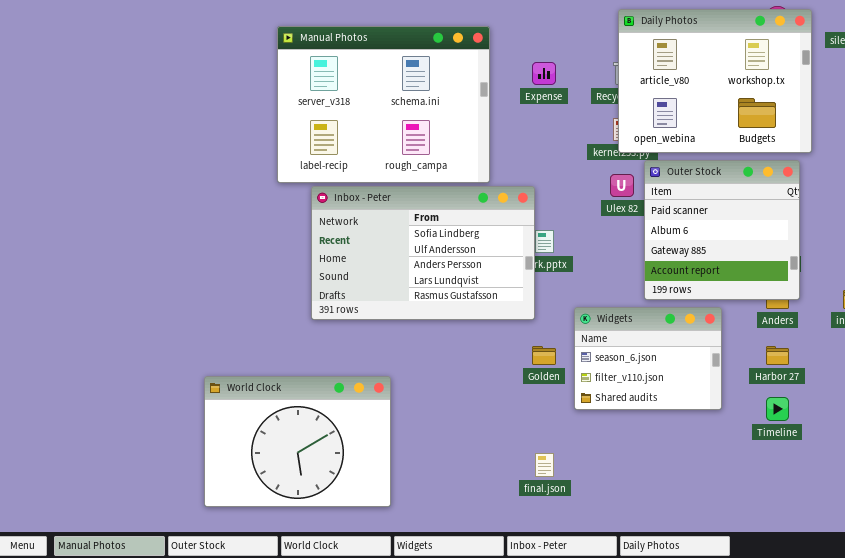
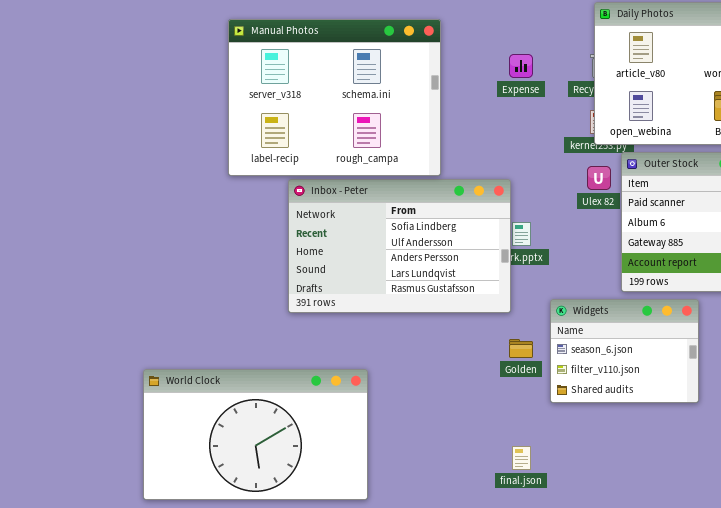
Manual Photos: [277,26,490,183] -> [228,19,441,176], moved
World Clock: [204,376,391,507] -> [143,369,368,500], resized

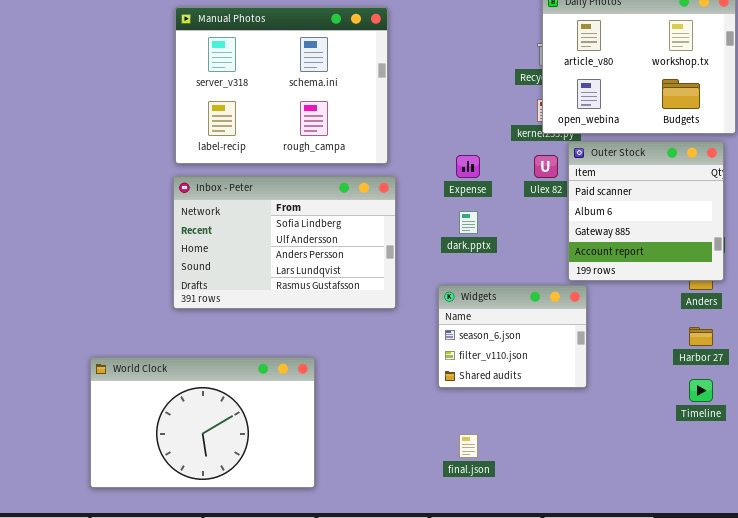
Expense: [509,54,533,78] -> [456,155,480,178], moved
Inbox - Peter: [288,179,511,313] -> [173,176,396,309], moved
Widgets: [550,299,699,403] -> [438,285,587,388], moved

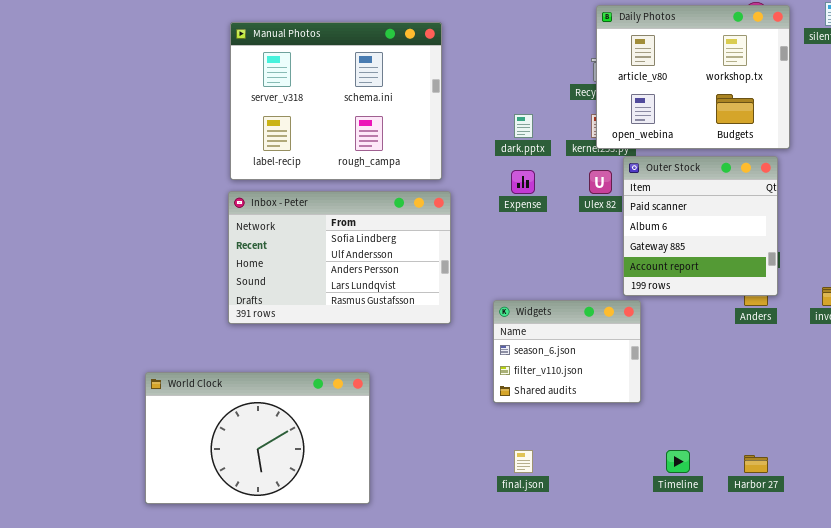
dark.pptx: [459,211,478,234] -> [514,114,533,138], moved
Harbor 27: [689,327,713,346] -> [744,455,768,473], moved
Timeline: [689,379,713,402] -> [666,450,690,473], moved

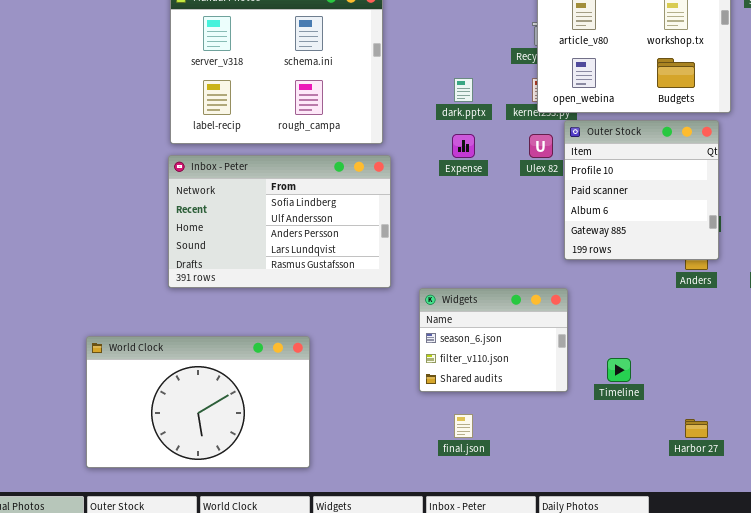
Outer Stock: [623,156,778,296] -> [564,120,719,260], scrolled up 1 row
Widgets: [493,300,641,403] -> [419,288,568,392], moved
Timeline: [666,450,690,473] -> [607,358,631,382], moved

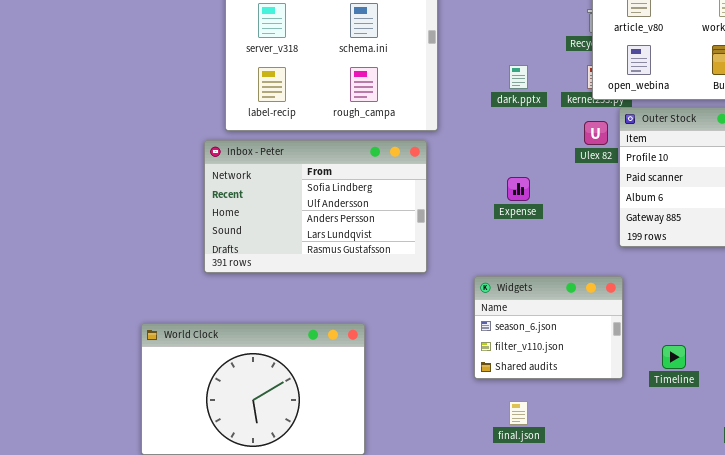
Expense: [452,134,475,158] -> [507,177,530,201], moved
Inbox - Peter: [168,155,391,288] -> [204,140,427,273], moved

